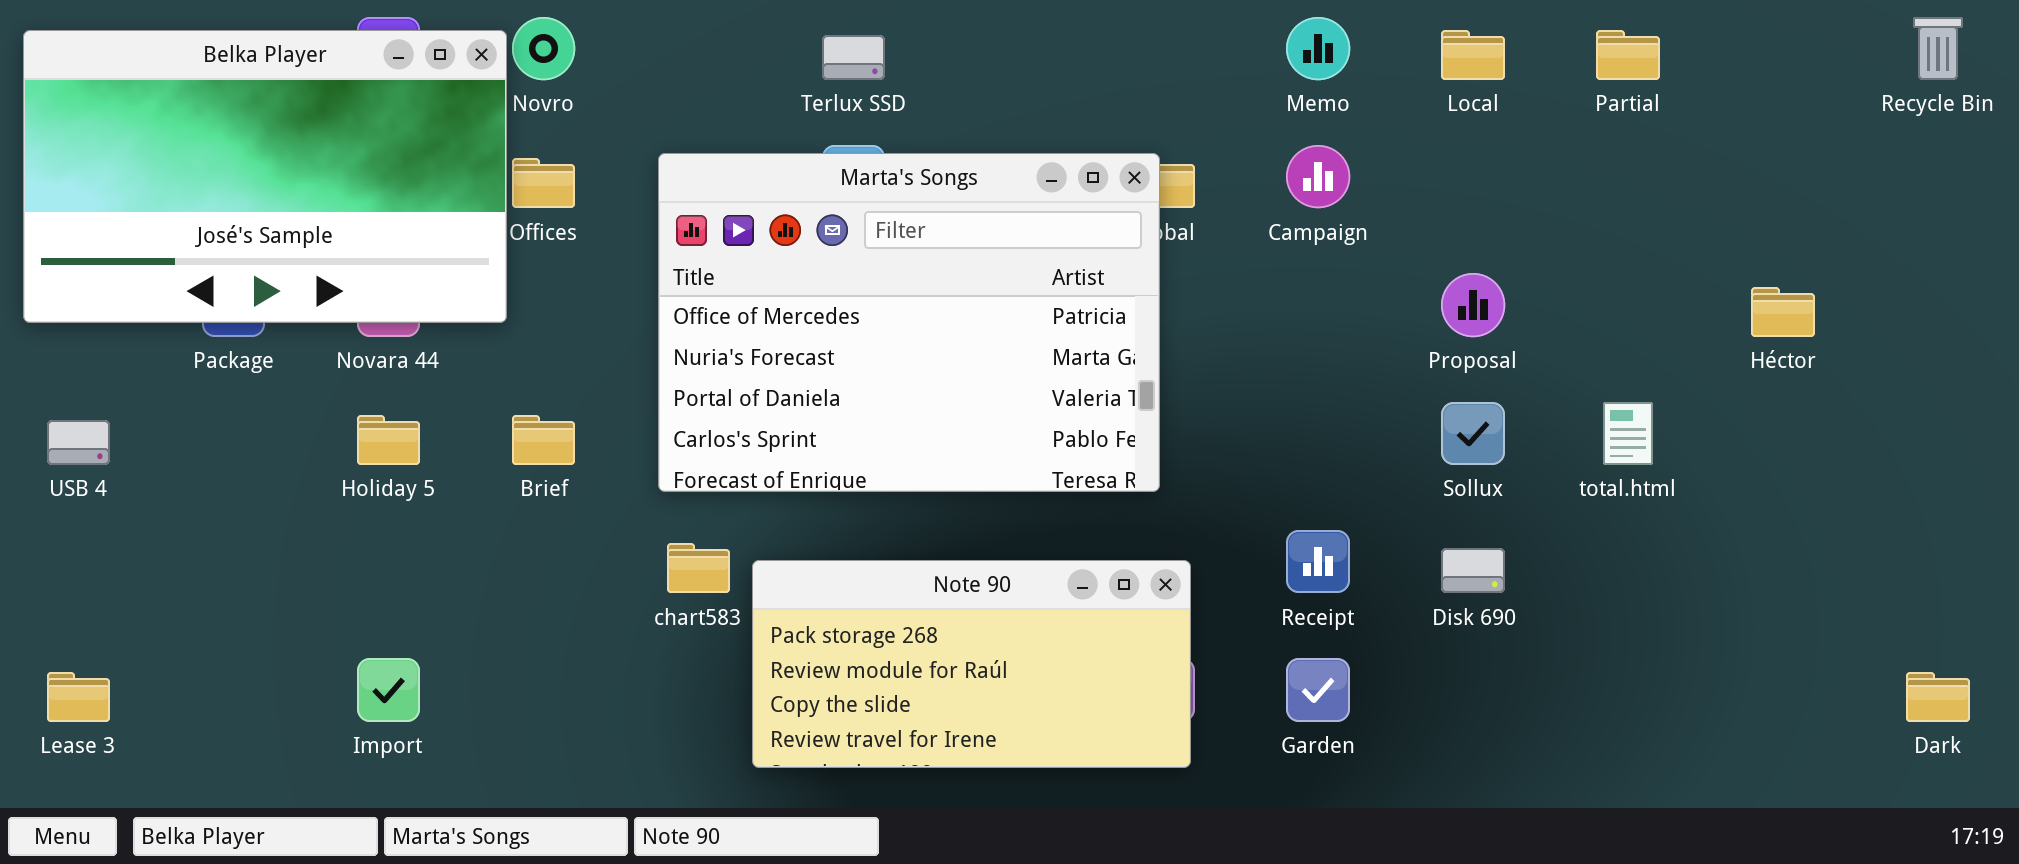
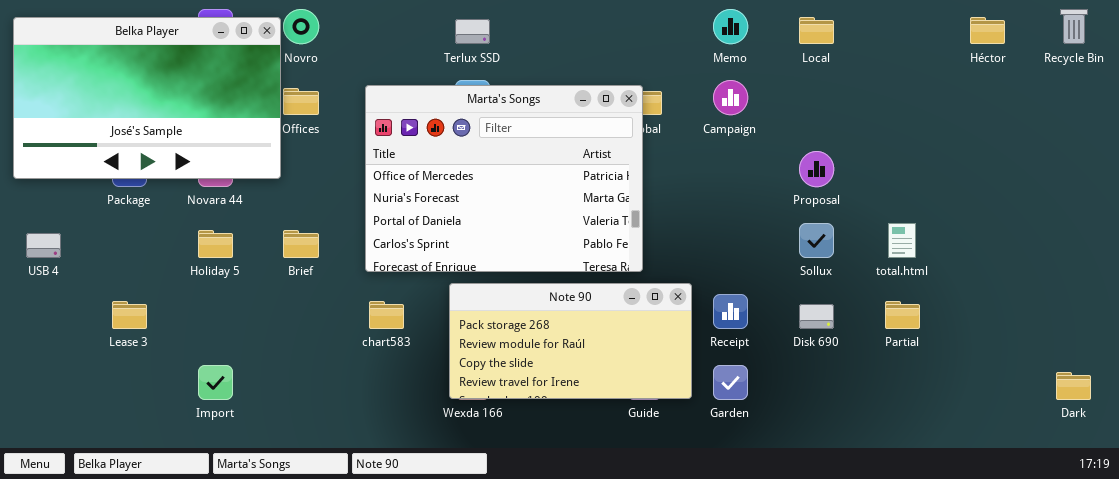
Partial: [1596,30,1660,80] -> [885,301,920,329], moved
Héctor: [1751,287,1815,337] -> [970,17,1005,44], moved
Note 90: [752,560,1191,768] -> [449,283,692,399], moved
Lease 3: [47,672,110,722] -> [112,301,147,329], moved

